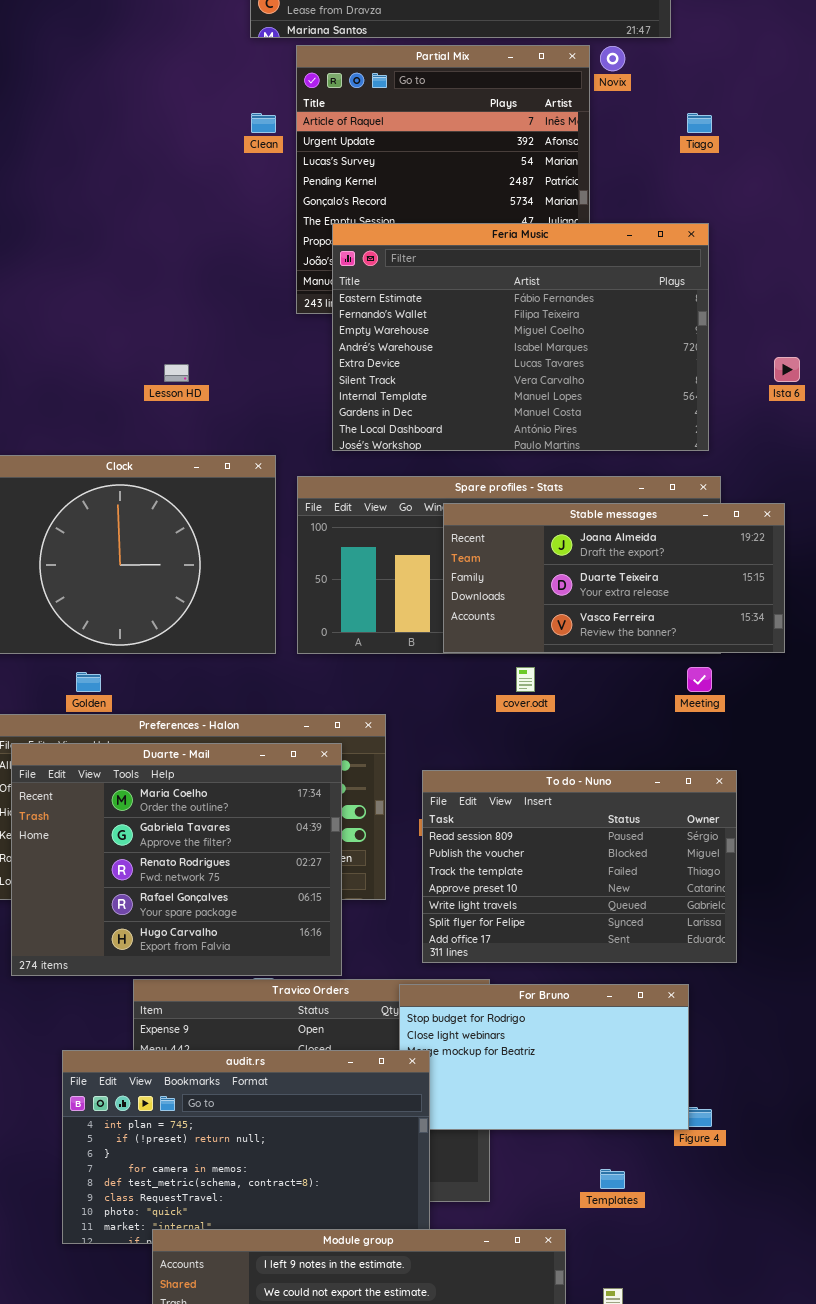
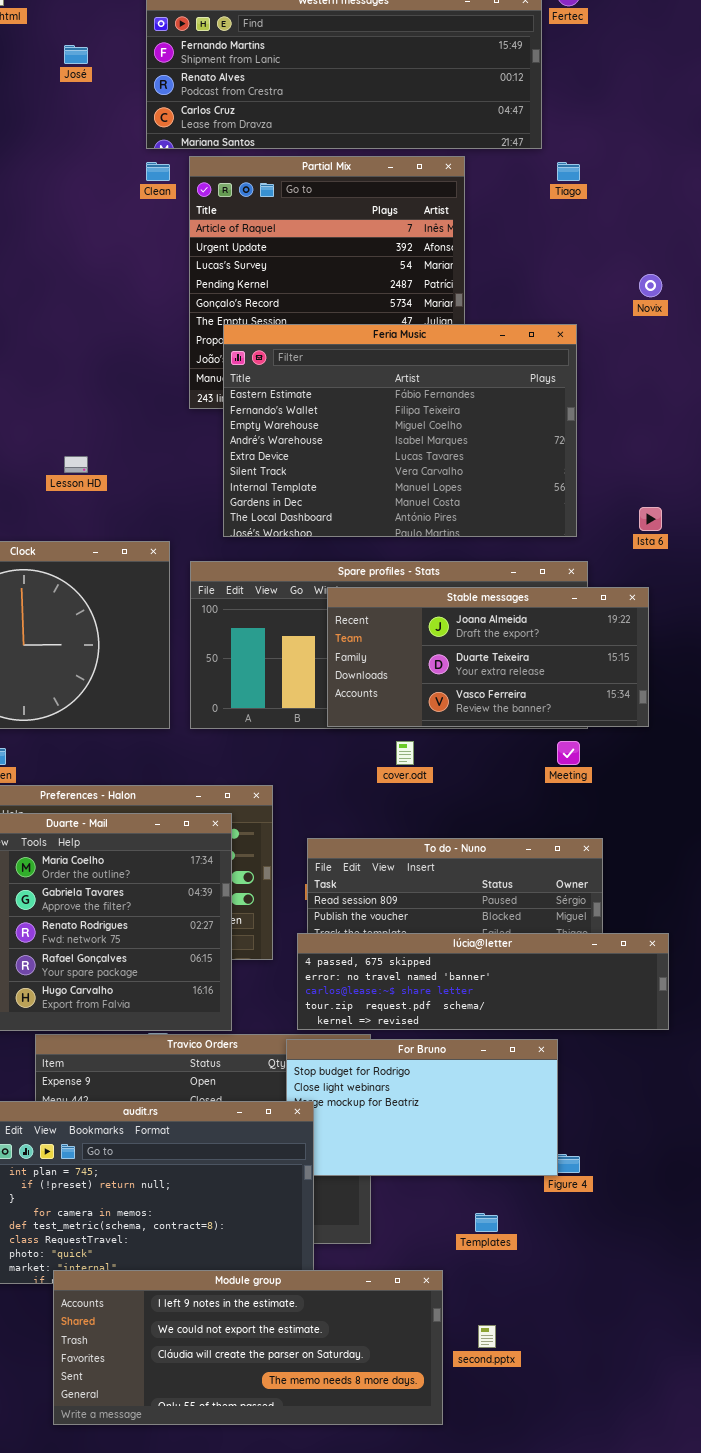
Novix: [600,46,625,71] -> [639,274,662,297], moved
Clean: [251,113,276,133] -> [146,162,170,181], moved
Tiago: [687,113,712,133] -> [557,162,580,181], moved
Ista 6: [774,357,800,382] -> [639,507,662,531], moved
lúcia@letter: none -> [297,933,669,1030], opened

